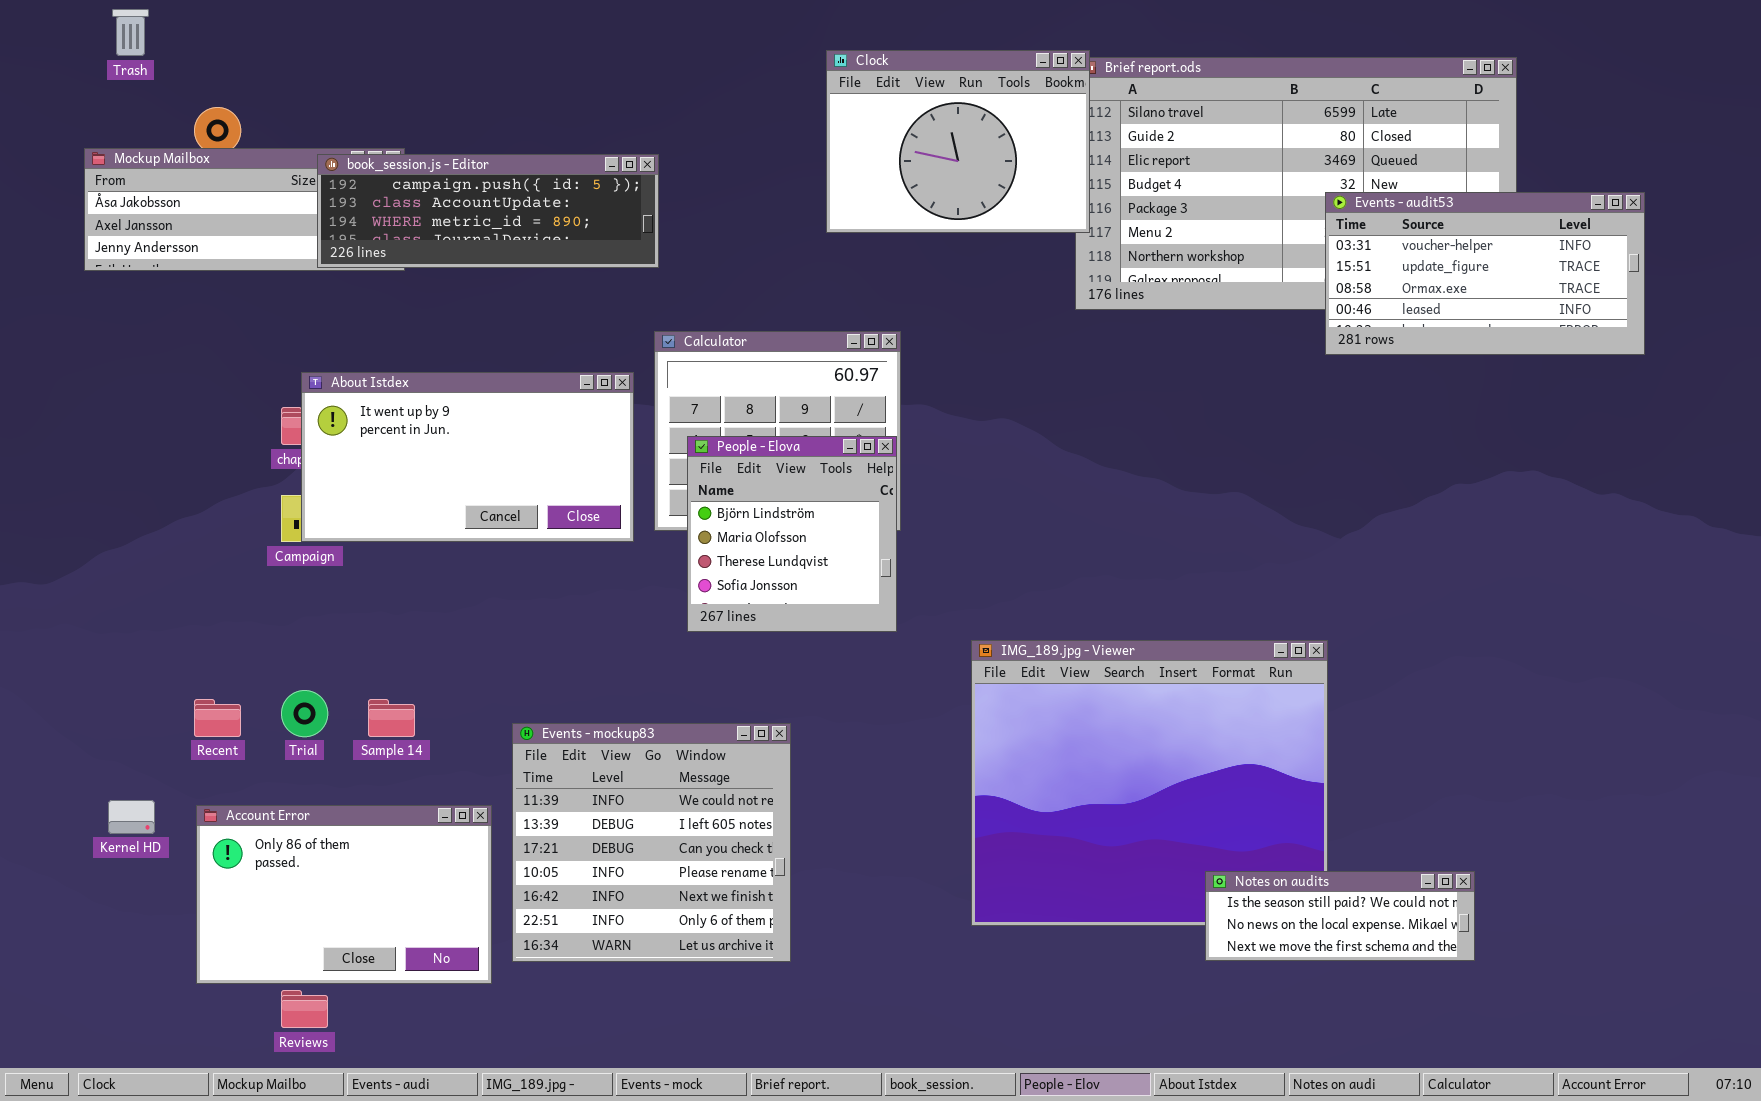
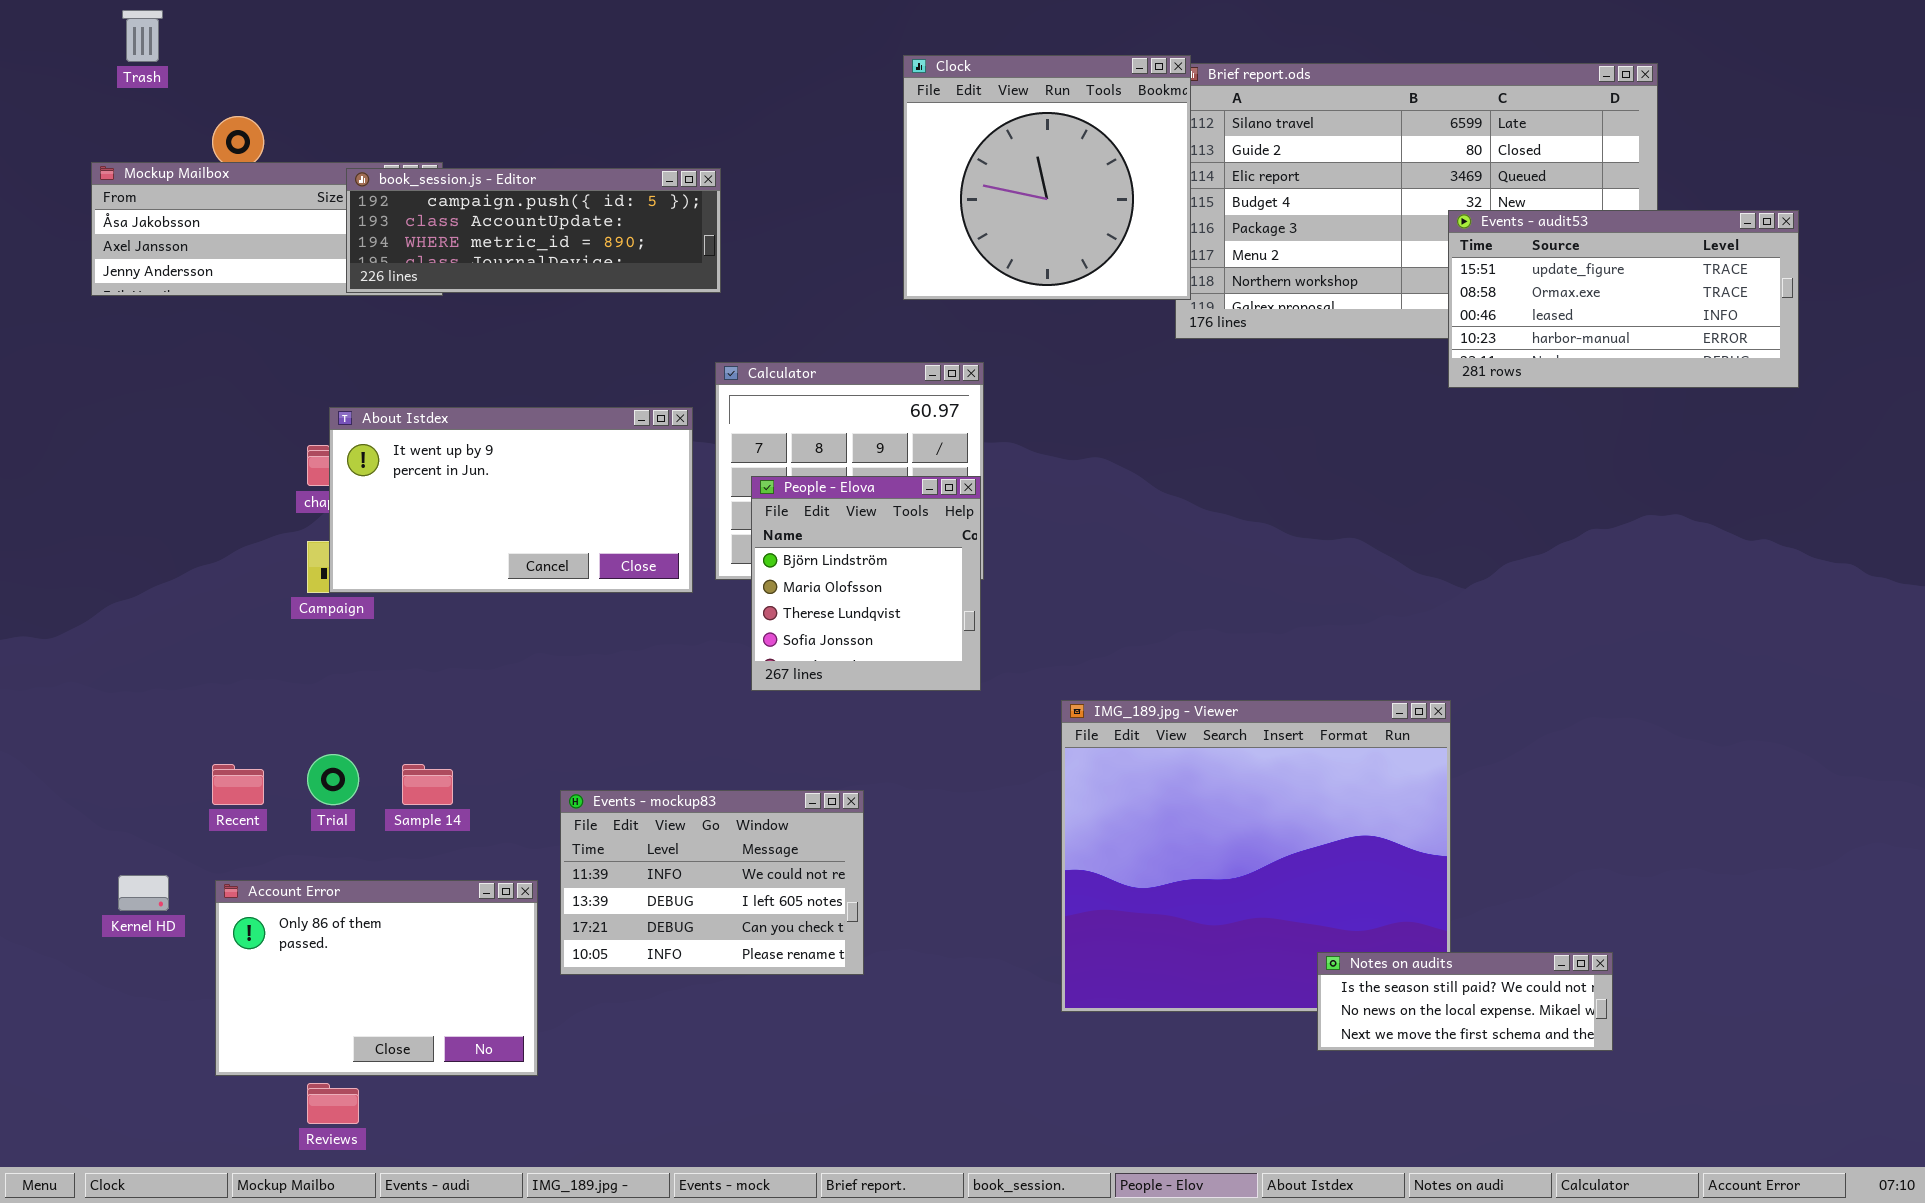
Clock: [826,50,1090,233] -> [903,55,1191,300], resized
Events - audit53: [1325,192,1645,355] -> [1448,210,1799,388], scrolled down 1 row
Events - mockup83: [512,723,791,962] -> [560,790,864,975], resized

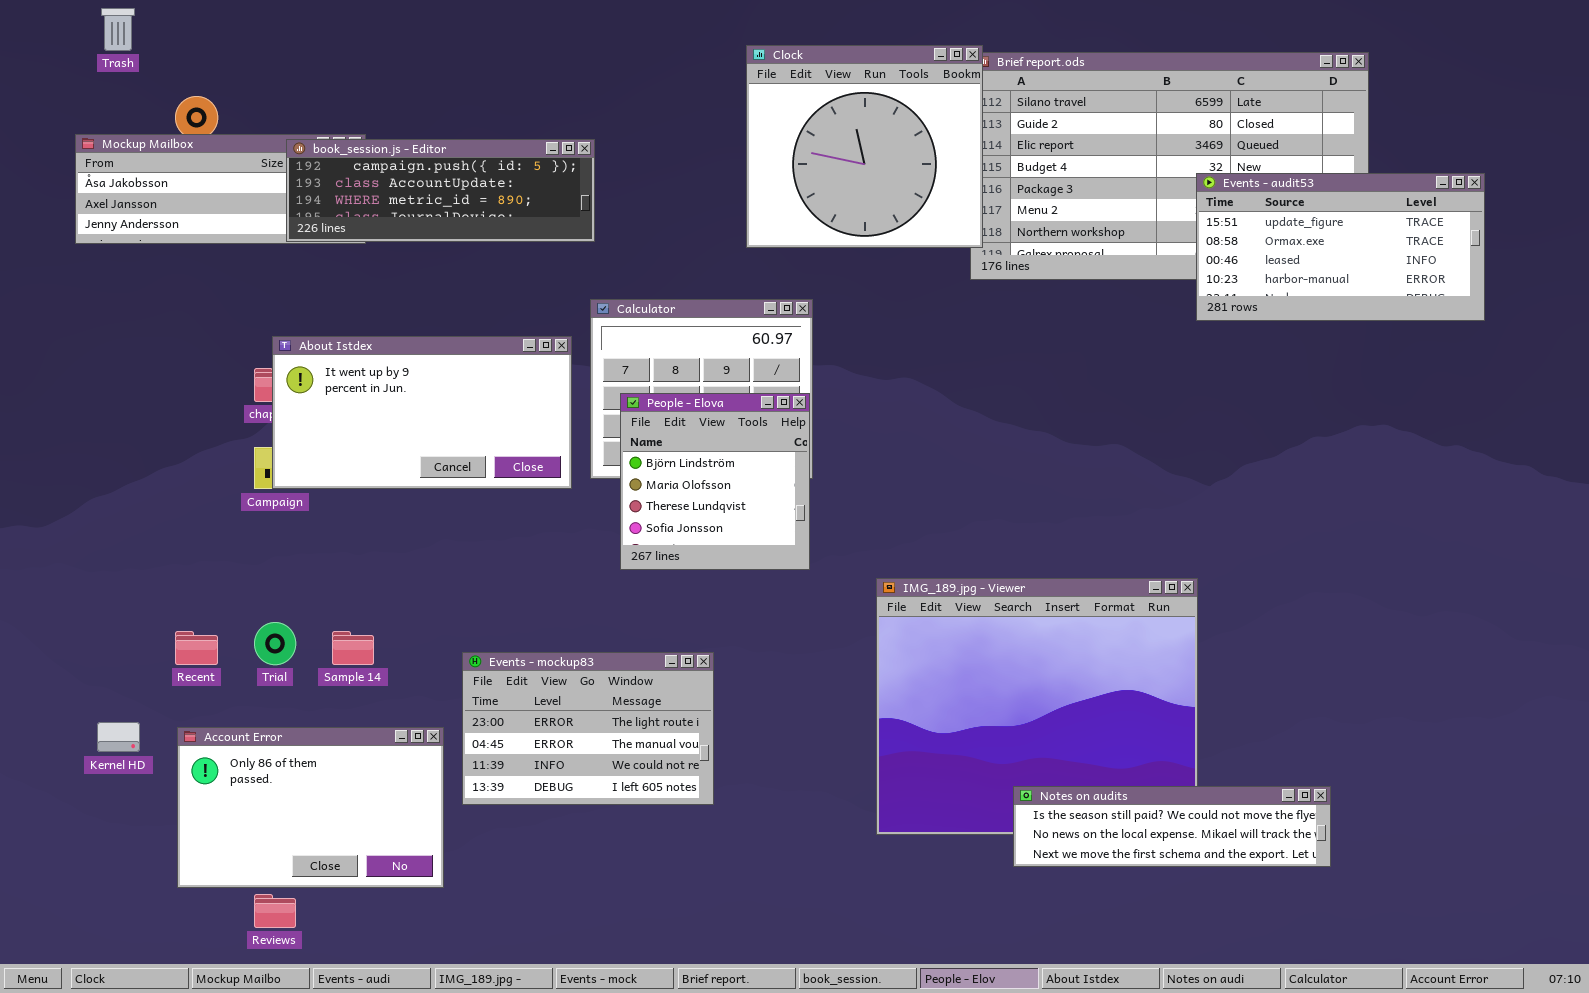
Events - mockup83: [560,790,864,975] -> [462,652,714,805], scrolled up 2 rows
Notes on audits: [1317,952,1613,1051] -> [1013,786,1331,867], resized

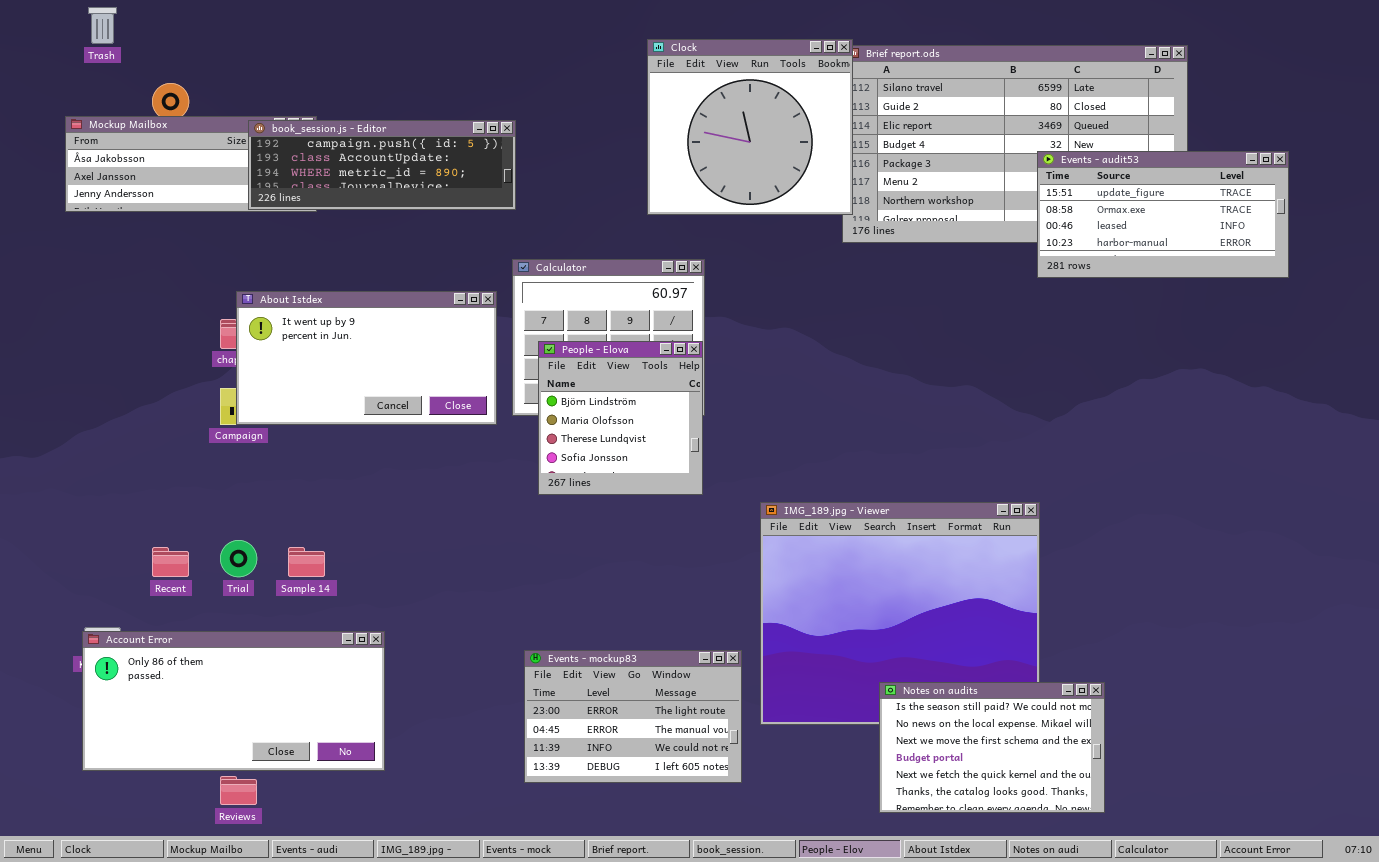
Events - mockup83: [462,652,714,805] -> [524,650,742,783], moved
Account Error: [177,727,444,888] -> [82,631,385,771], resized
Notes on audits: [1013,786,1331,867] -> [879,682,1105,813], resized

